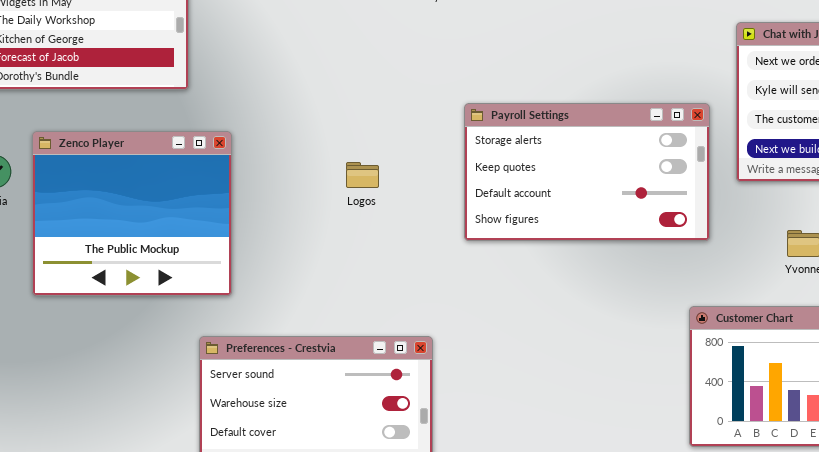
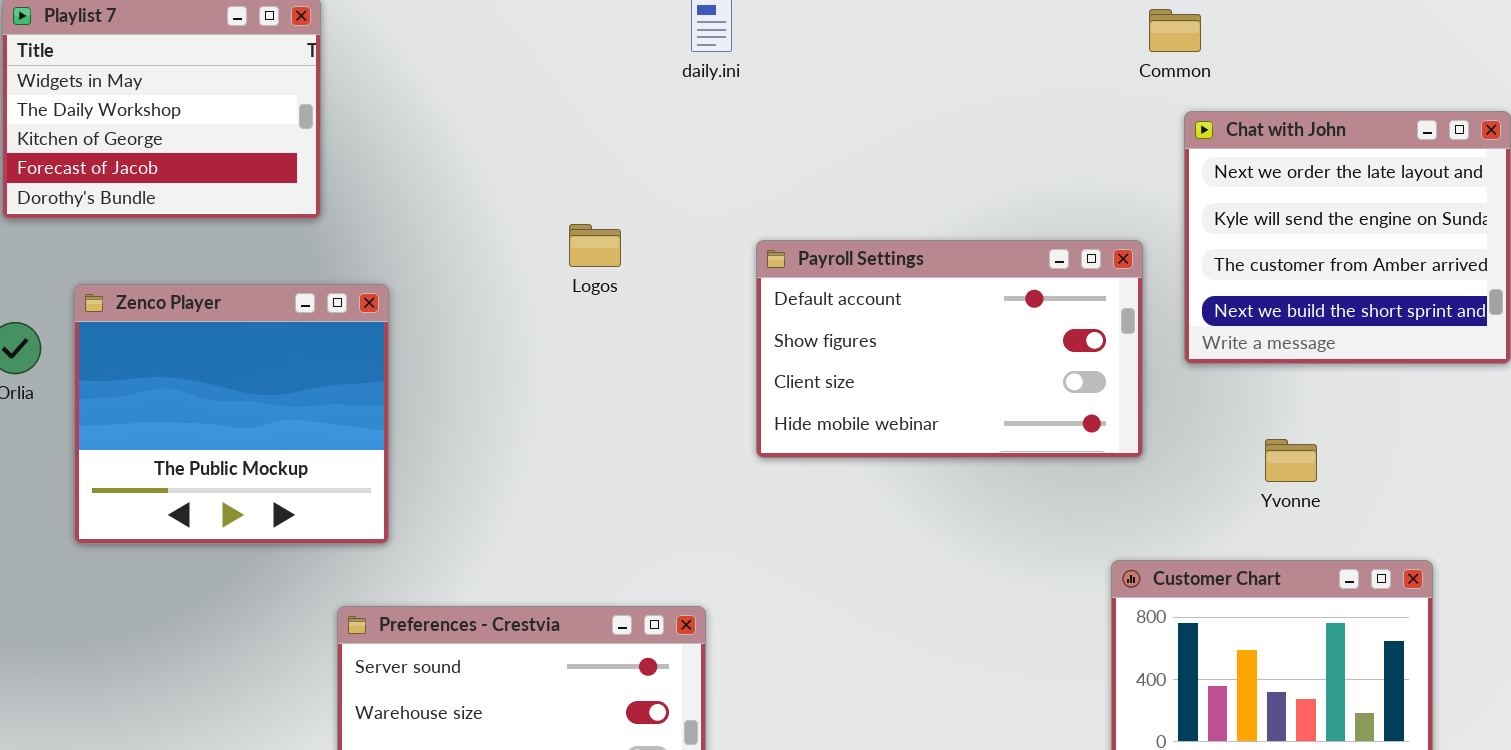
Payroll Settings: [464,103,710,241] -> [756,240,1143,458], scrolled down 2 rows
Logos: [346,162,379,188] -> [569,224,621,267], moved

